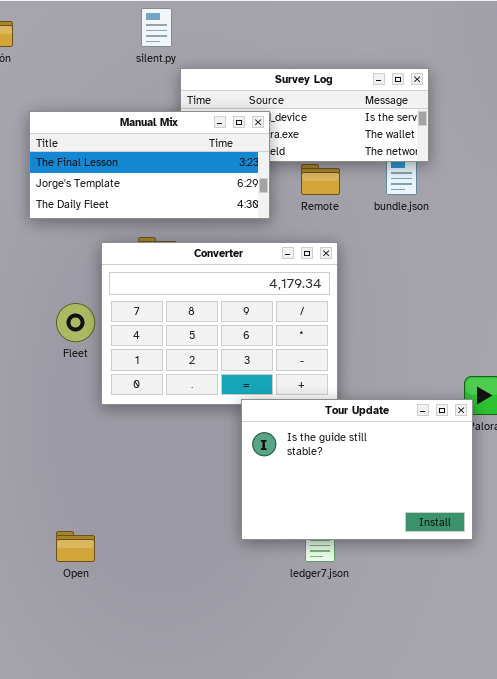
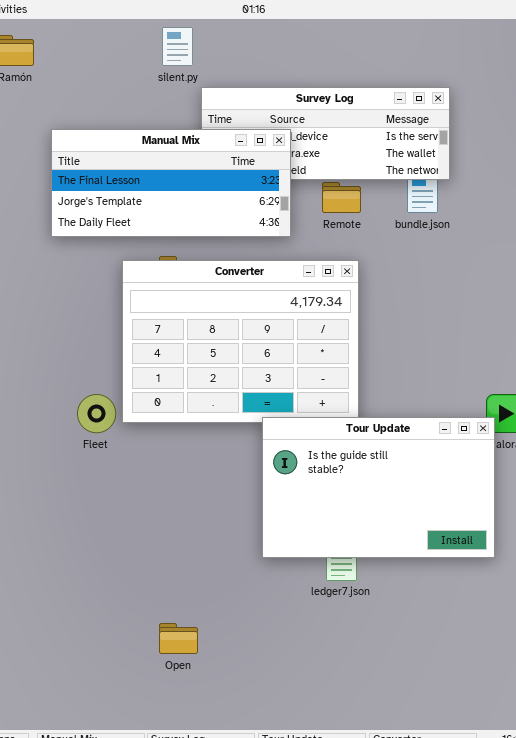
Fleet: [56,303,95,342] -> [77,394,116,433], moved
Open: [56,531,95,562] -> [159,623,198,654], moved

